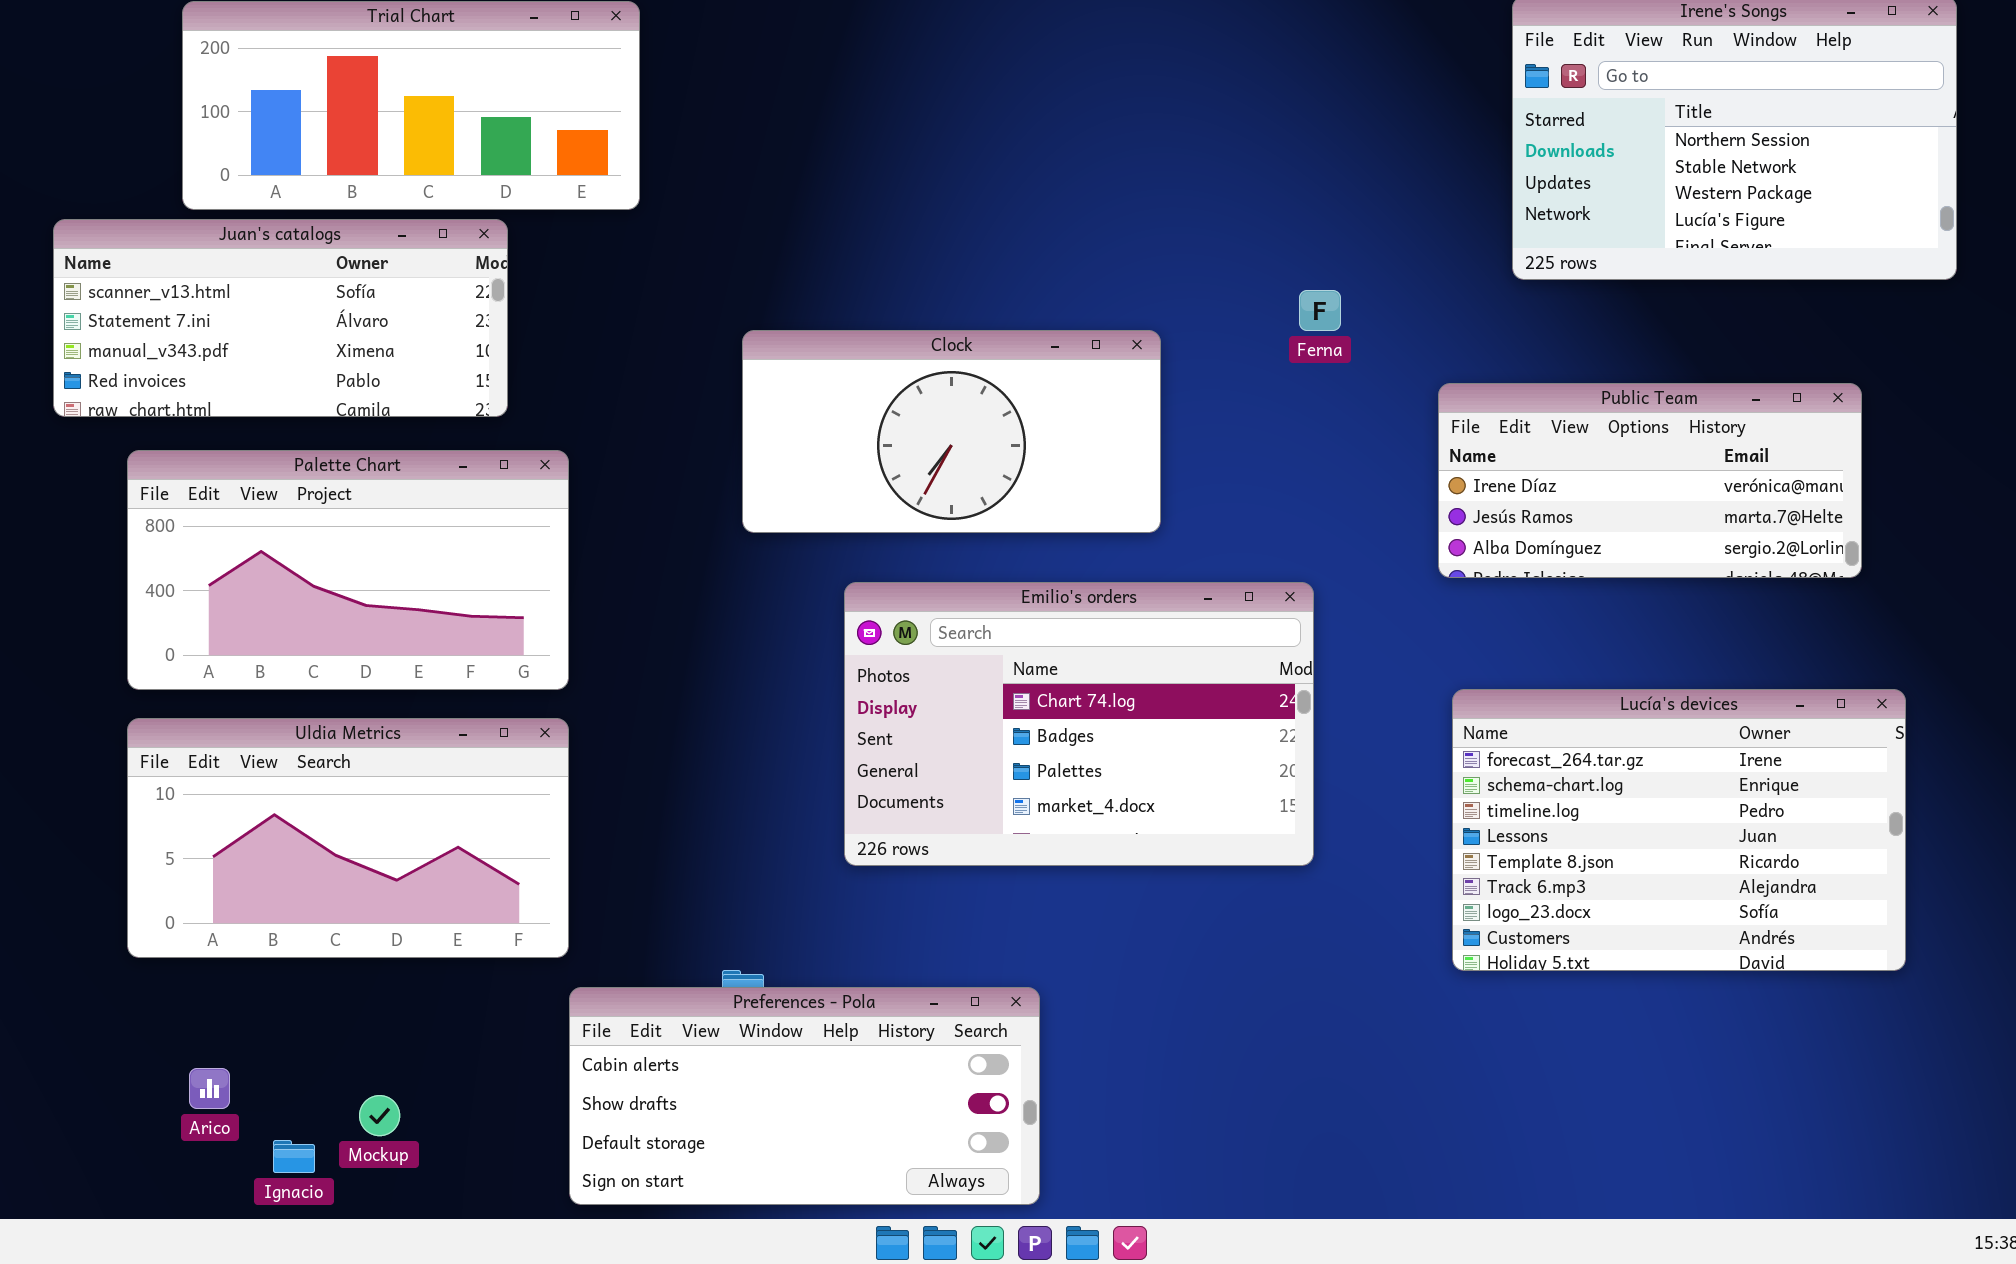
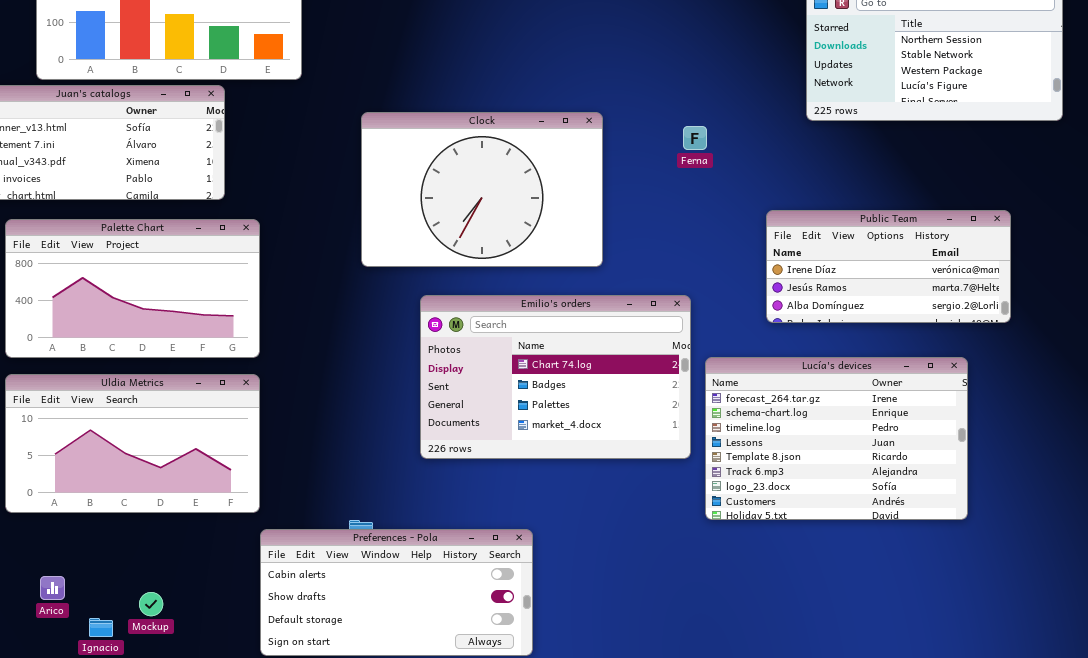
Clock: [742,330,1161,533] -> [361,112,603,267], resized
Public Team: [1438,383,1862,578] -> [766,210,1011,323], moved
Lucía's devices: [1452,689,1906,971] -> [705,357,968,520], moved

